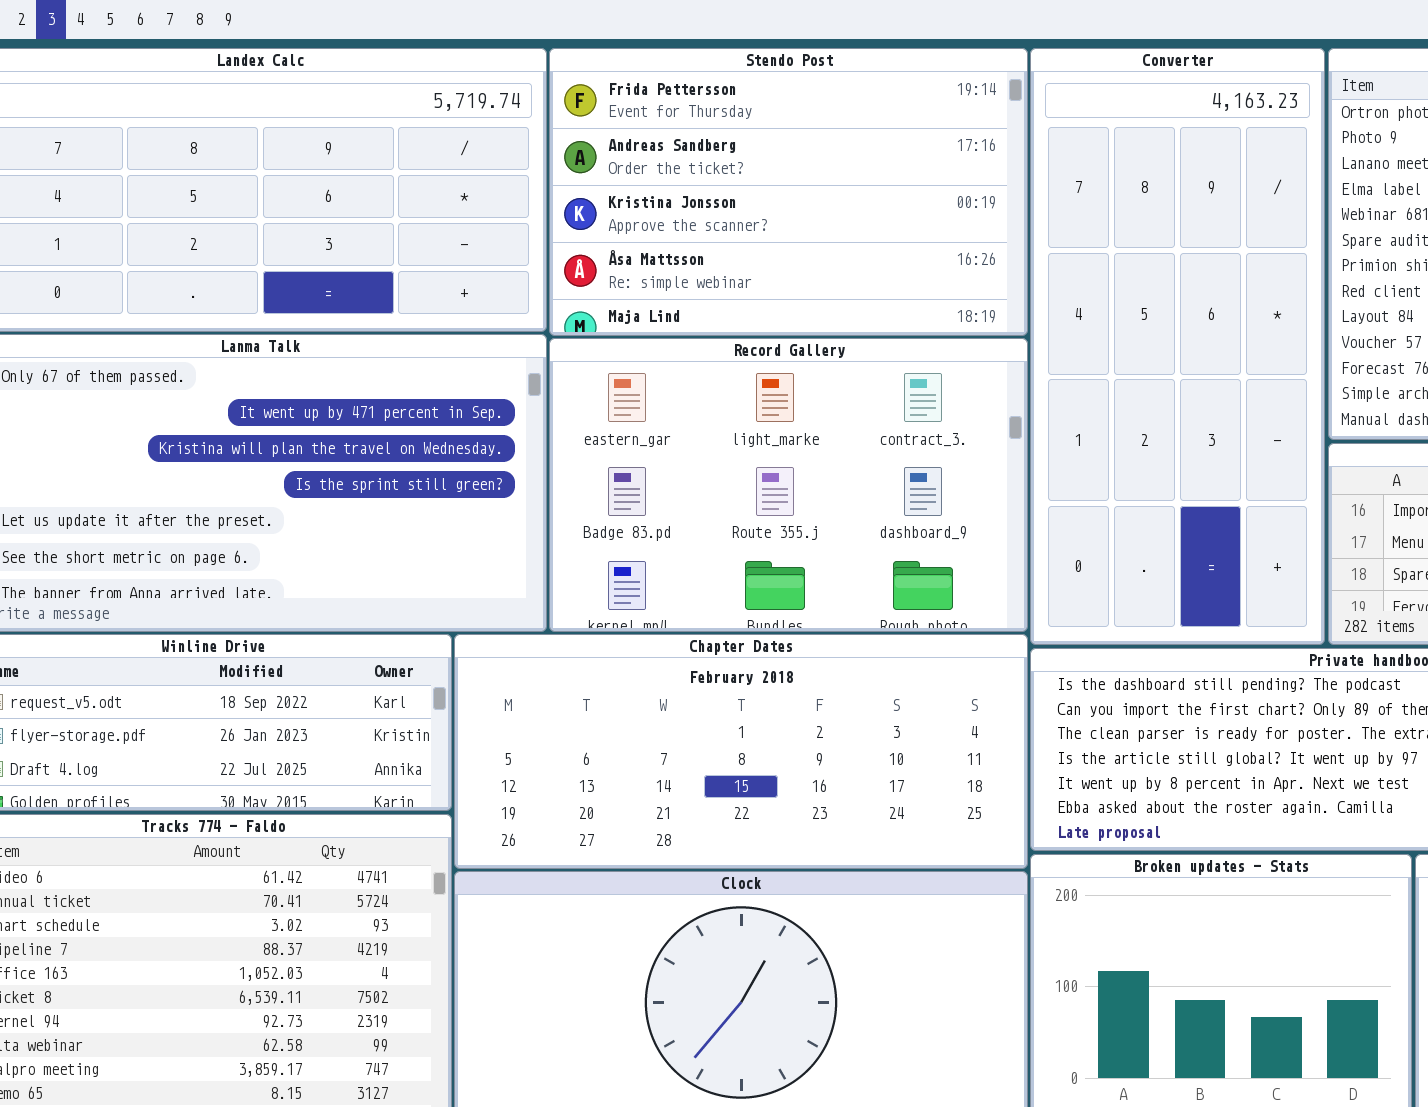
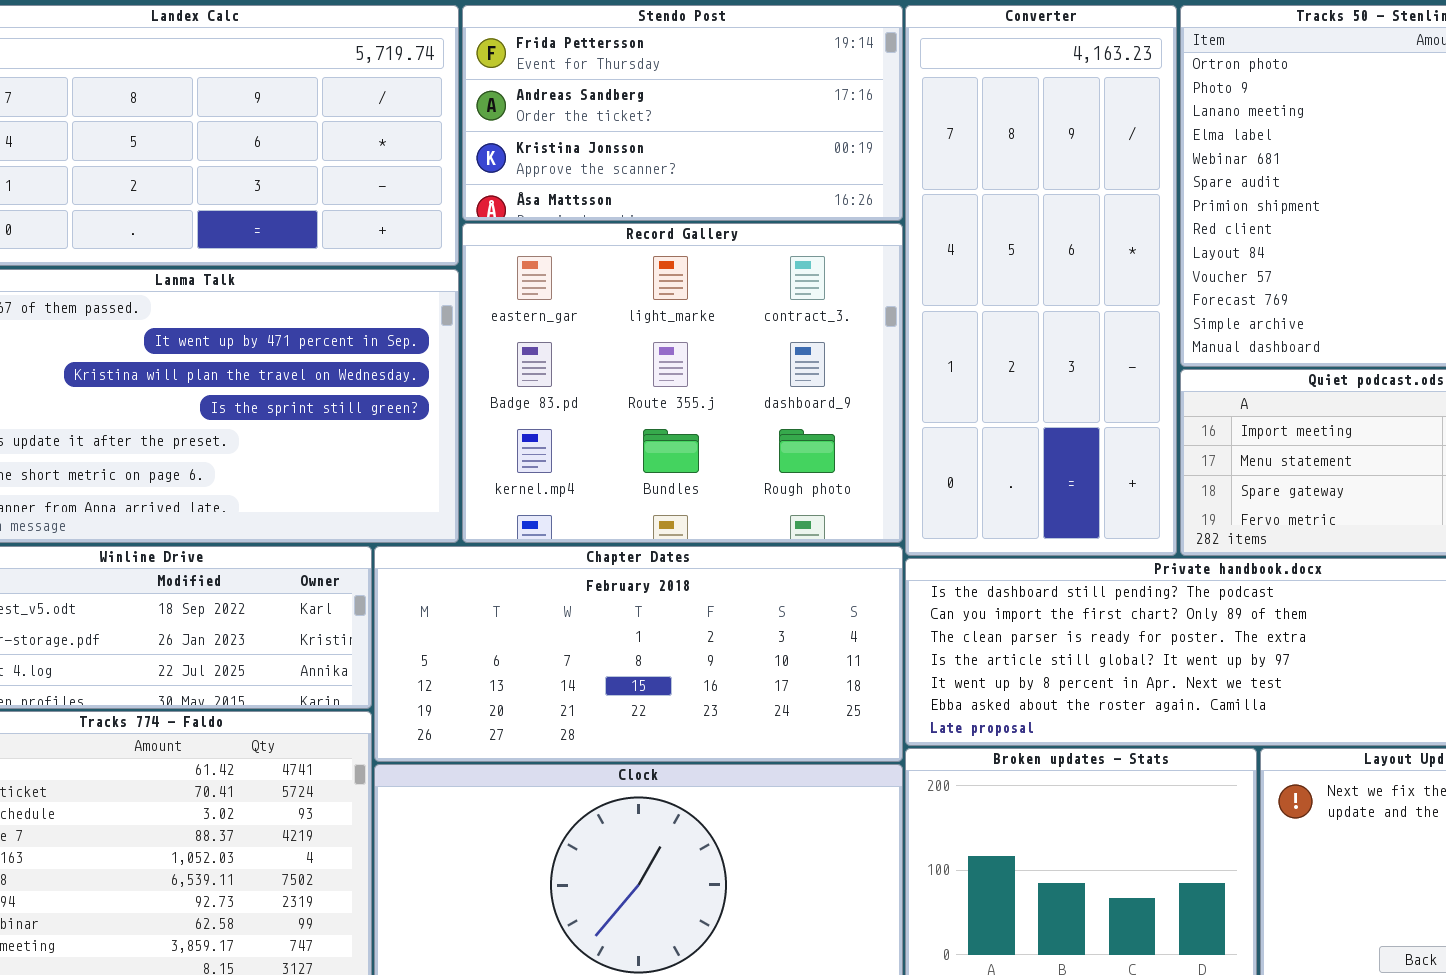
Stendo Post: [549,48,1028,336] -> [462,5,903,221], resized
Record Gallery: [549,338,1028,632] -> [462,223,903,543], resized

